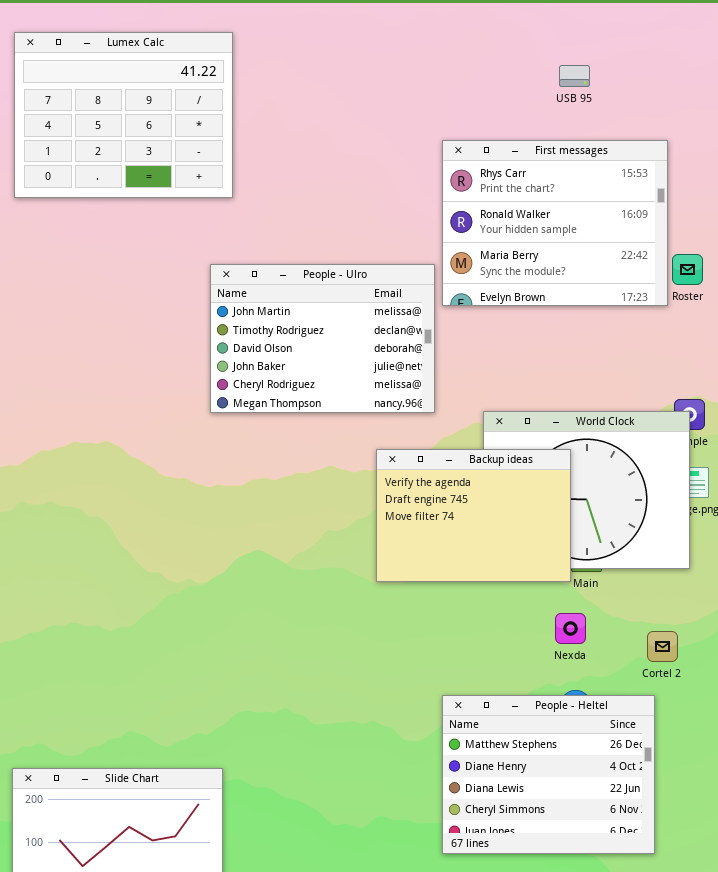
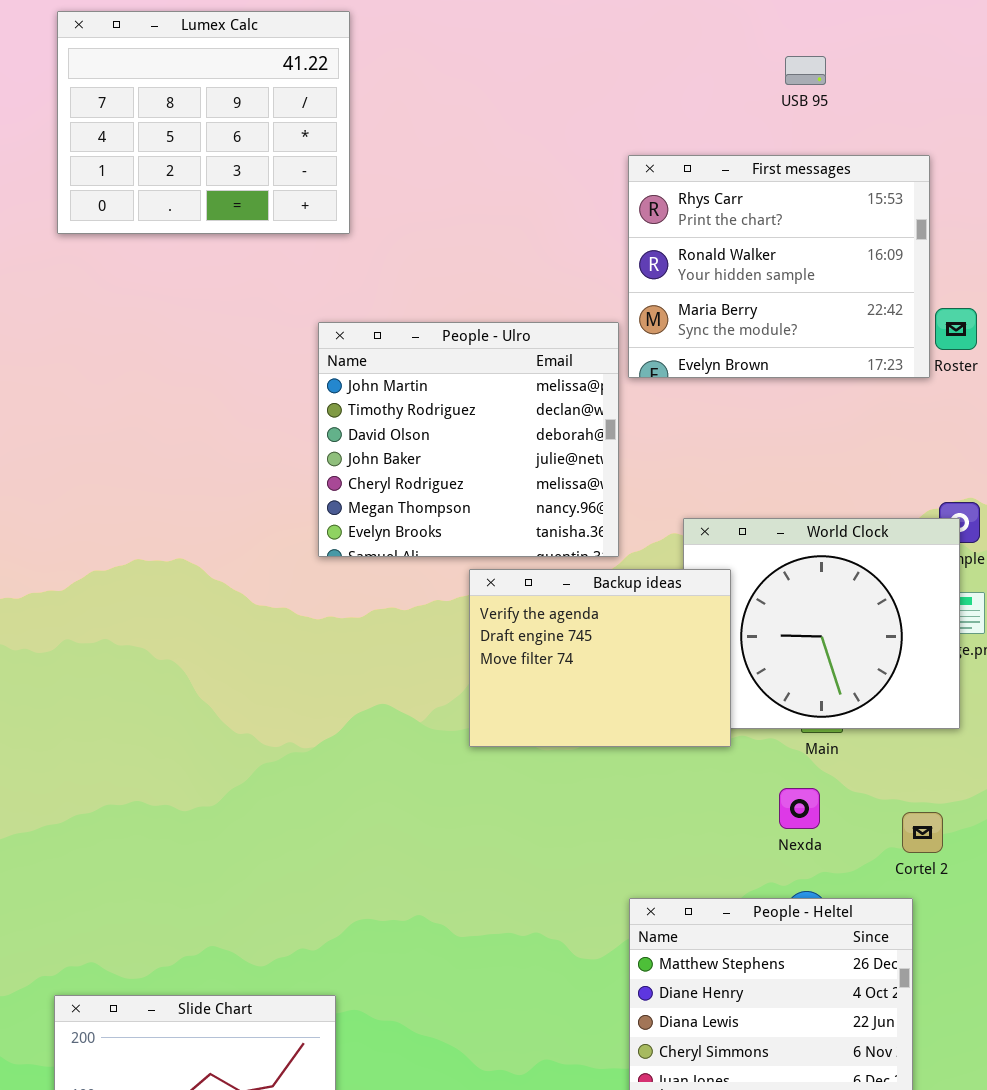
People - Ulro: [210,264,435,413] -> [318,322,619,557], resized
Backup ideas: [376,449,571,582] -> [469,569,731,747], moved

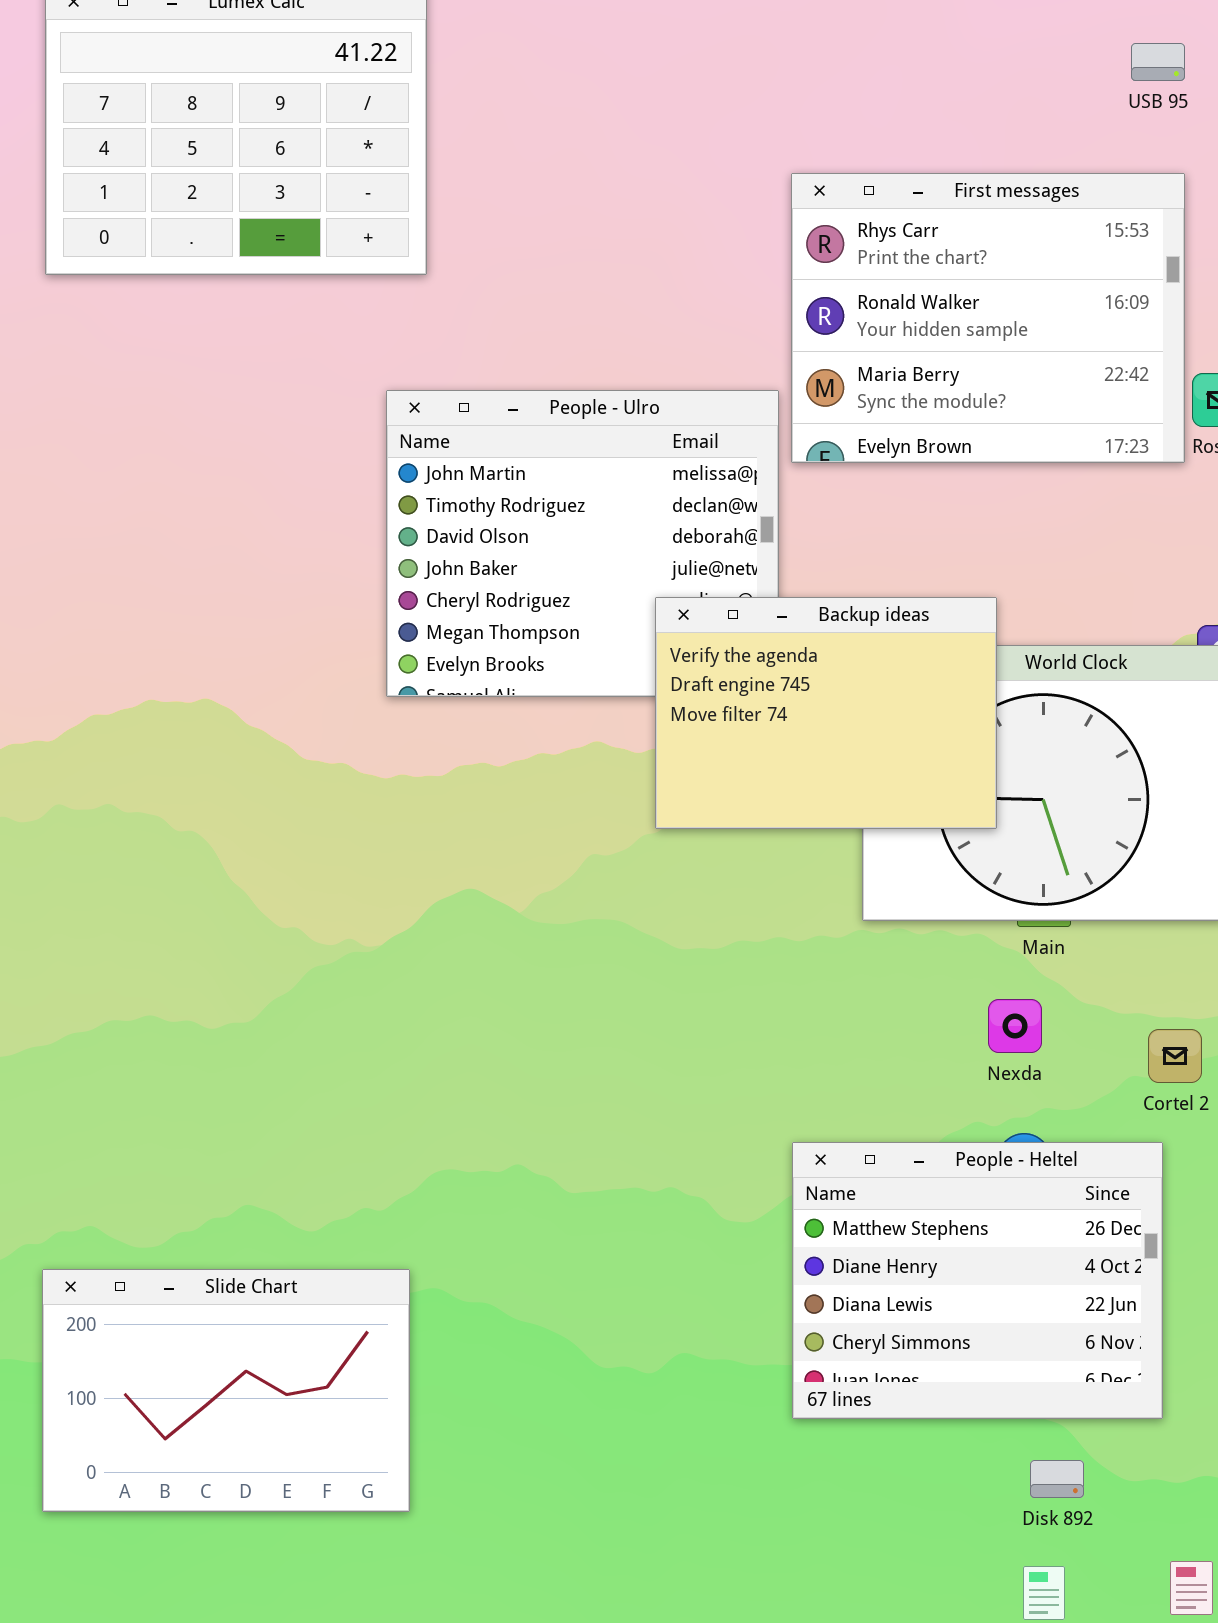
USB 95: [785,56,826,85] -> [1131,43,1185,81], moved
Backup ideas: [469,569,731,747] -> [655,597,997,829], moved

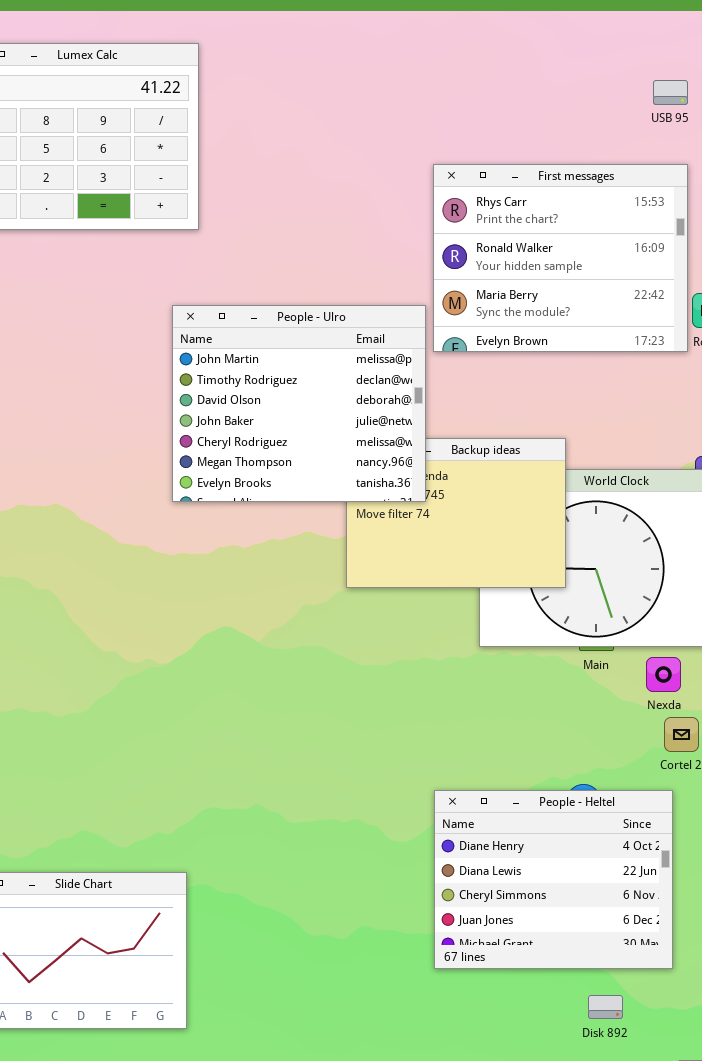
People - Ulro: [386,390,779,697] -> [172,305,426,502], raised
Nexda: [988,999,1042,1053] -> [646,657,681,692], moved
People - Heltel: [792,1142,1163,1419] -> [434,790,673,969], scrolled down 1 row

